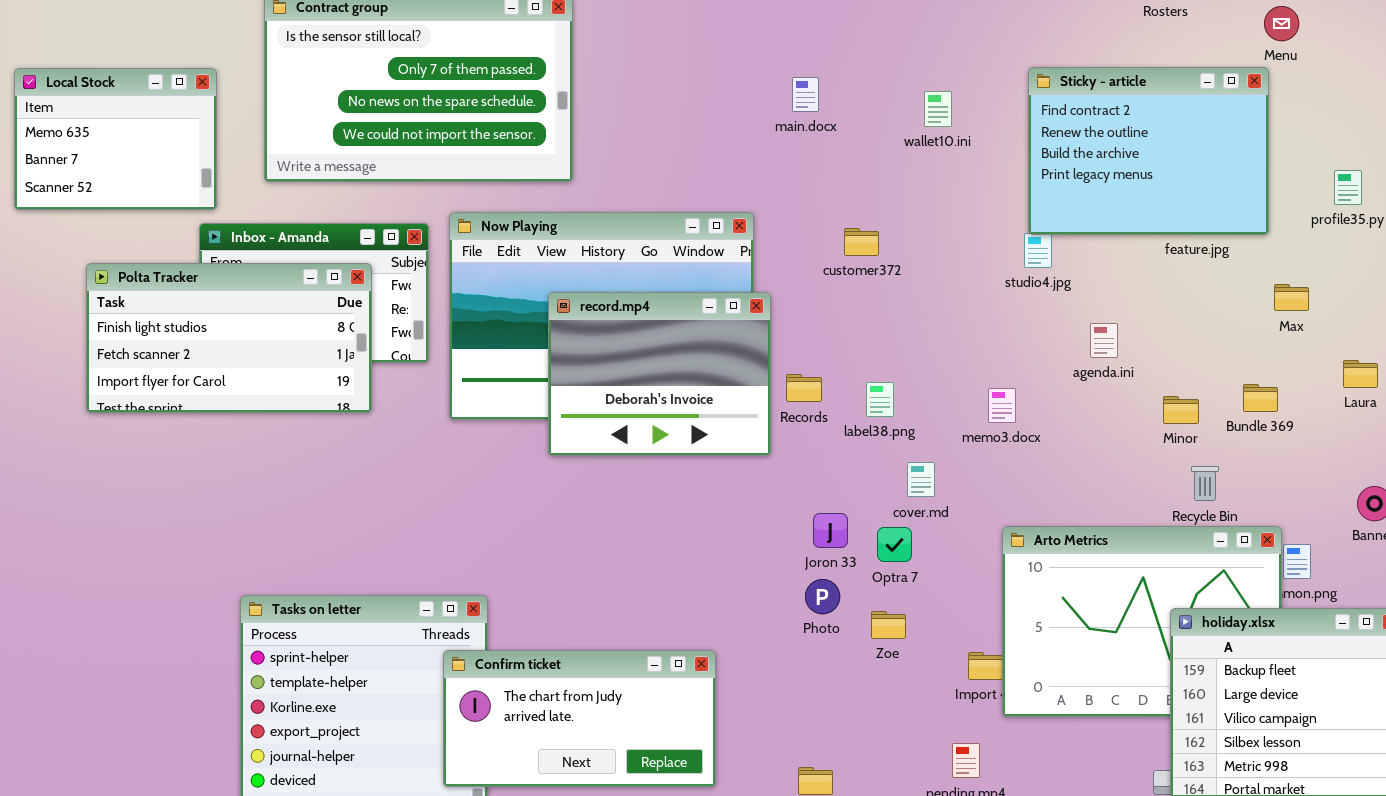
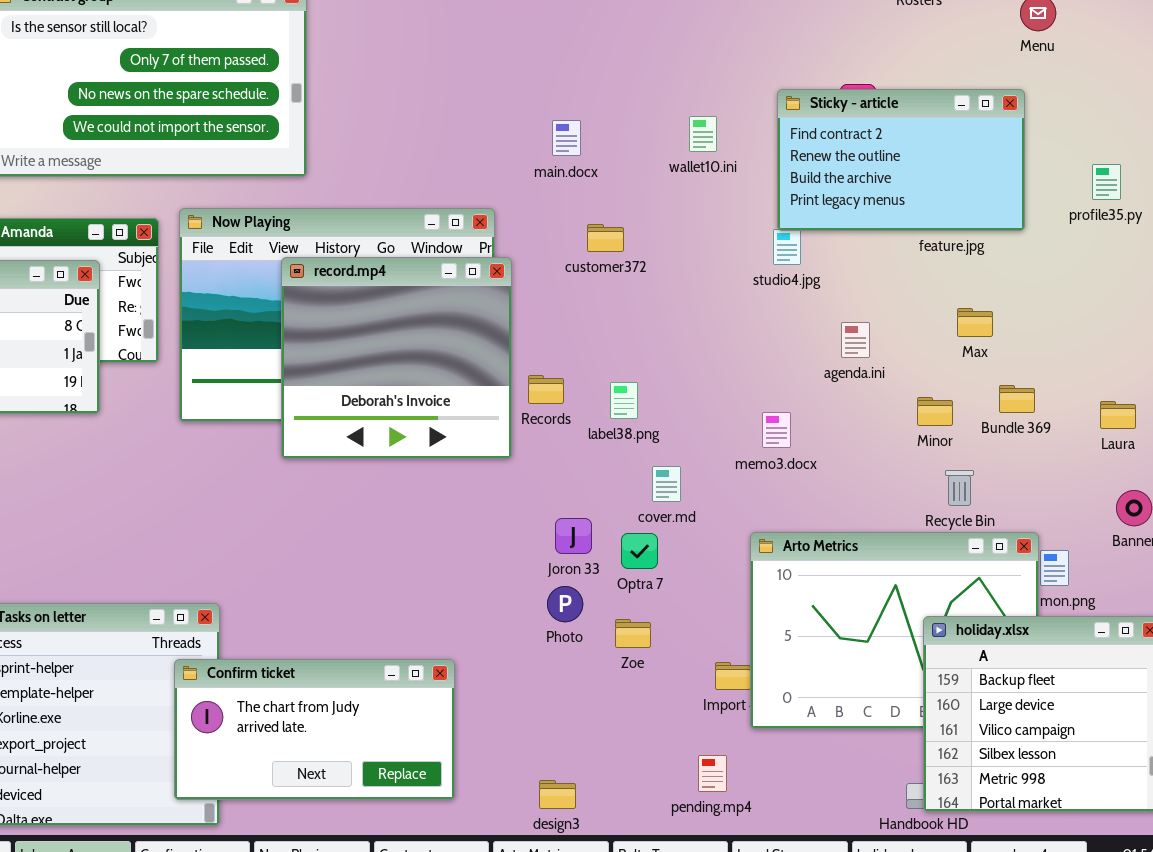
Sticky - article: [1028,67,1269,235] -> [777,89,1025,231], resized
main.docx: [792,77,819,112] -> [552,120,581,156], moved
wallet10.ini: [924,91,952,127] -> [689,116,717,152], moved
Max: [1274,284,1309,311] -> [957,308,993,337], moved
record.mp4: [548,292,771,456] -> [281,257,512,459], resized
Laura: [1343,360,1378,388] -> [1100,401,1136,429], moved
memo3.docx: [988,388,1016,423] -> [762,412,791,448], moved

